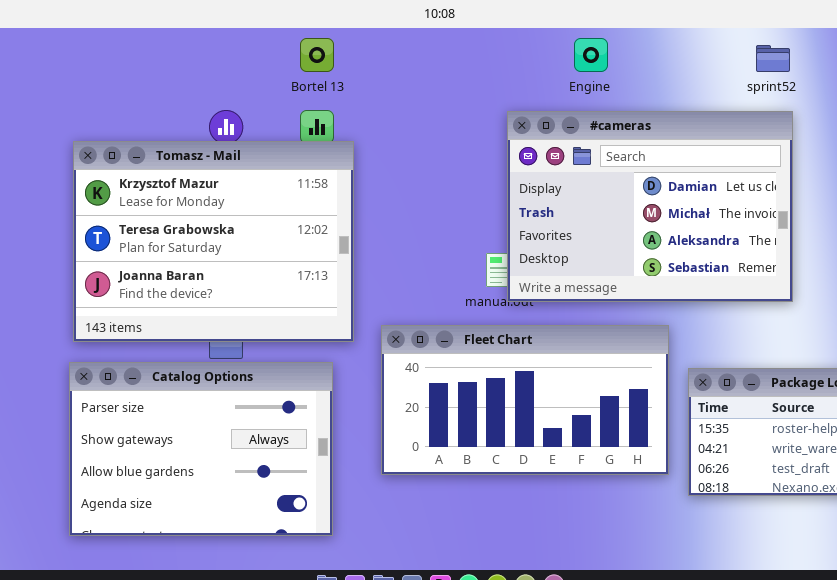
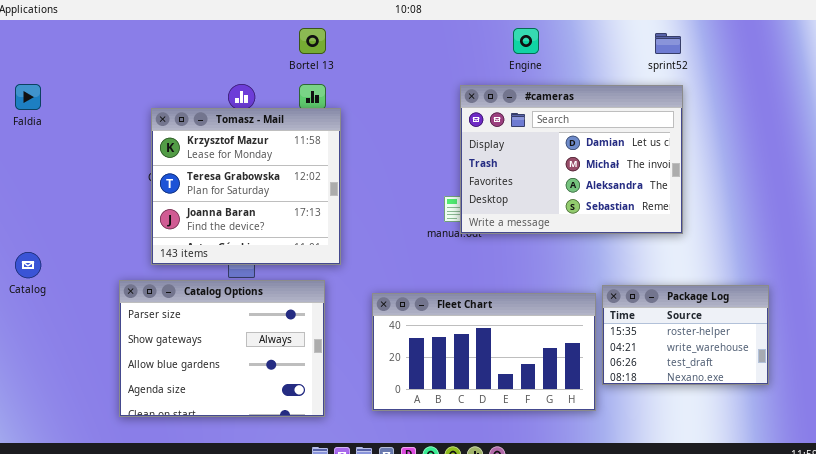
Tomasz - Mail: [73,141,354,342] -> [151,108,341,265], resized
Fleet Chart: [381,325,669,475] -> [372,293,596,411], moved

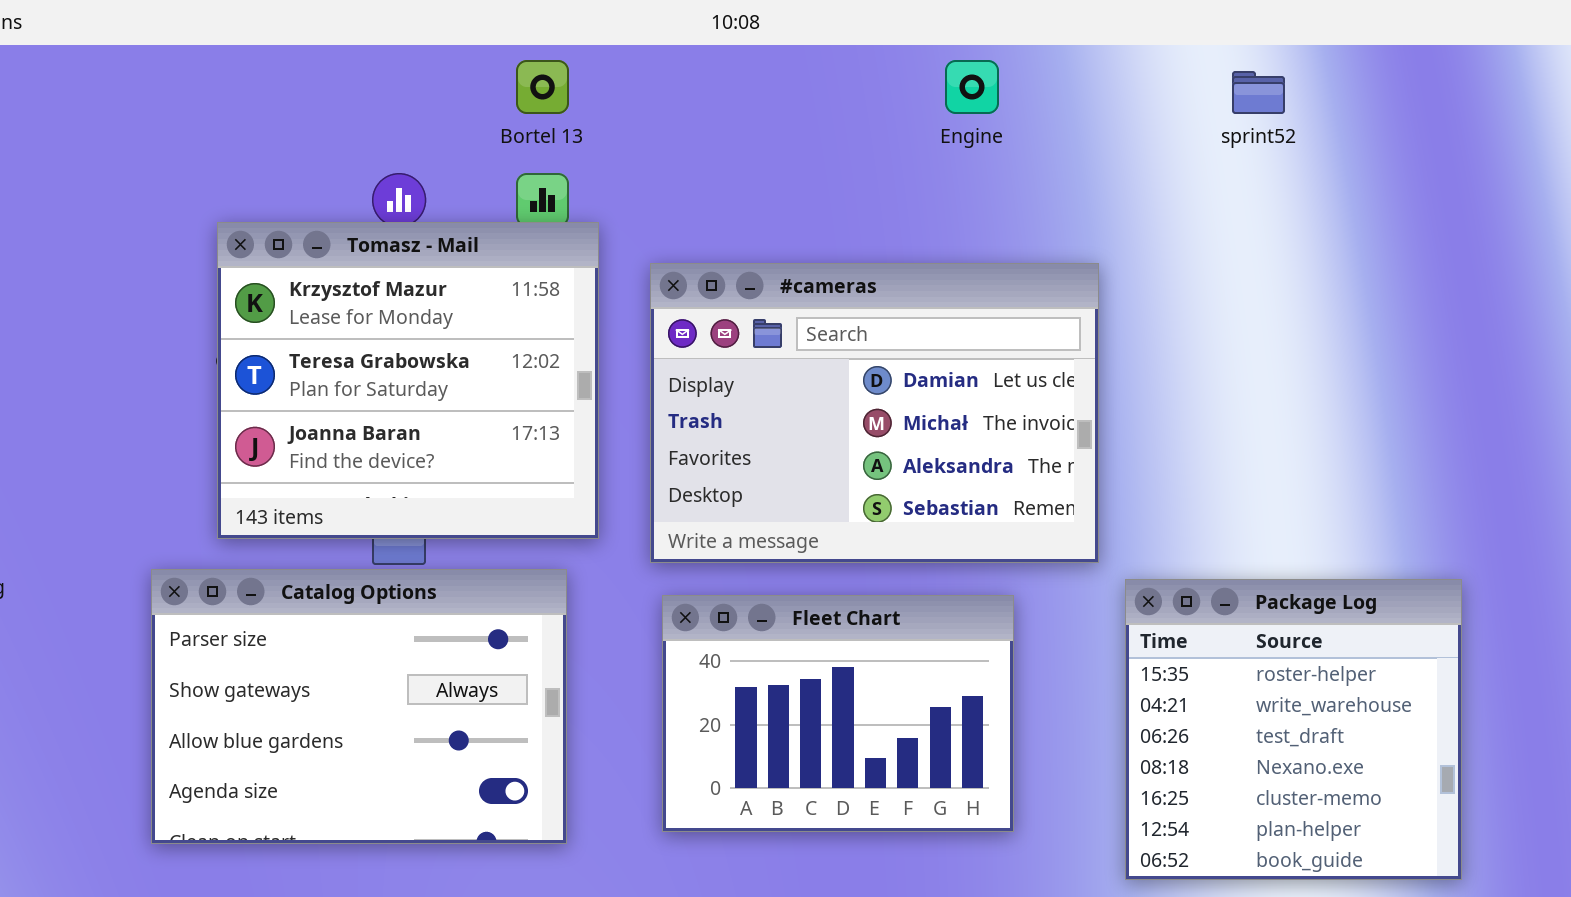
#cameras: [460,85,683,234] -> [650,263,1099,563], moved
Package Log: [602,285,769,385] -> [1125,579,1462,880], resized
Fleet Chart: [372,293,596,411] -> [662,595,1014,832], resized

